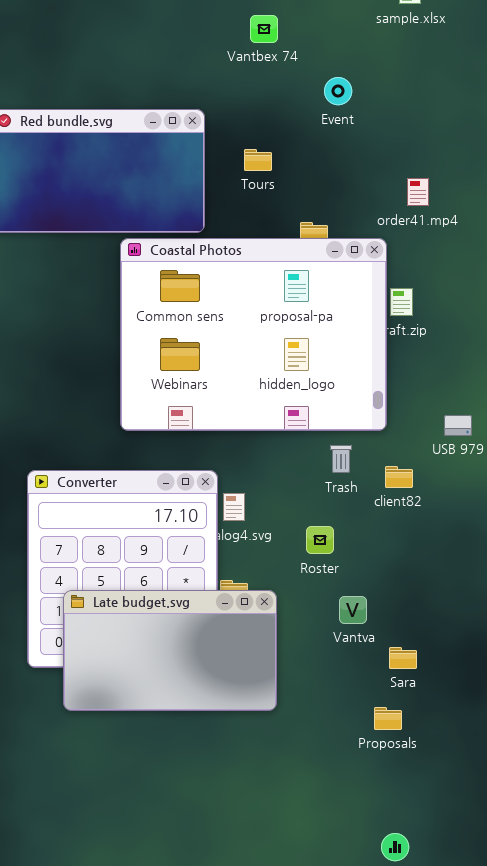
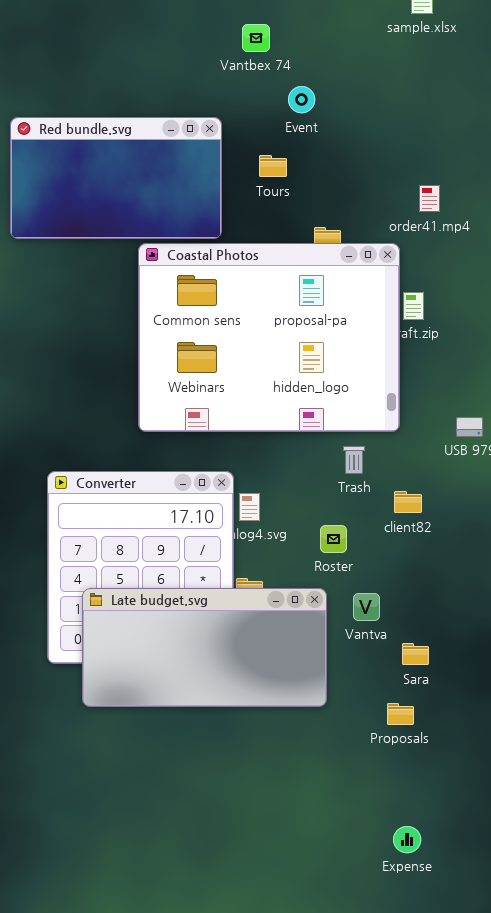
Vantbex 74: [250,15,278,43] -> [242,24,270,52], moved
Event: [324,77,352,105] -> [288,86,315,113], moved
client82: [385,466,413,488] -> [394,491,422,513], moved
Late budget.svg: [63,590,277,711] -> [82,588,327,707], resized

